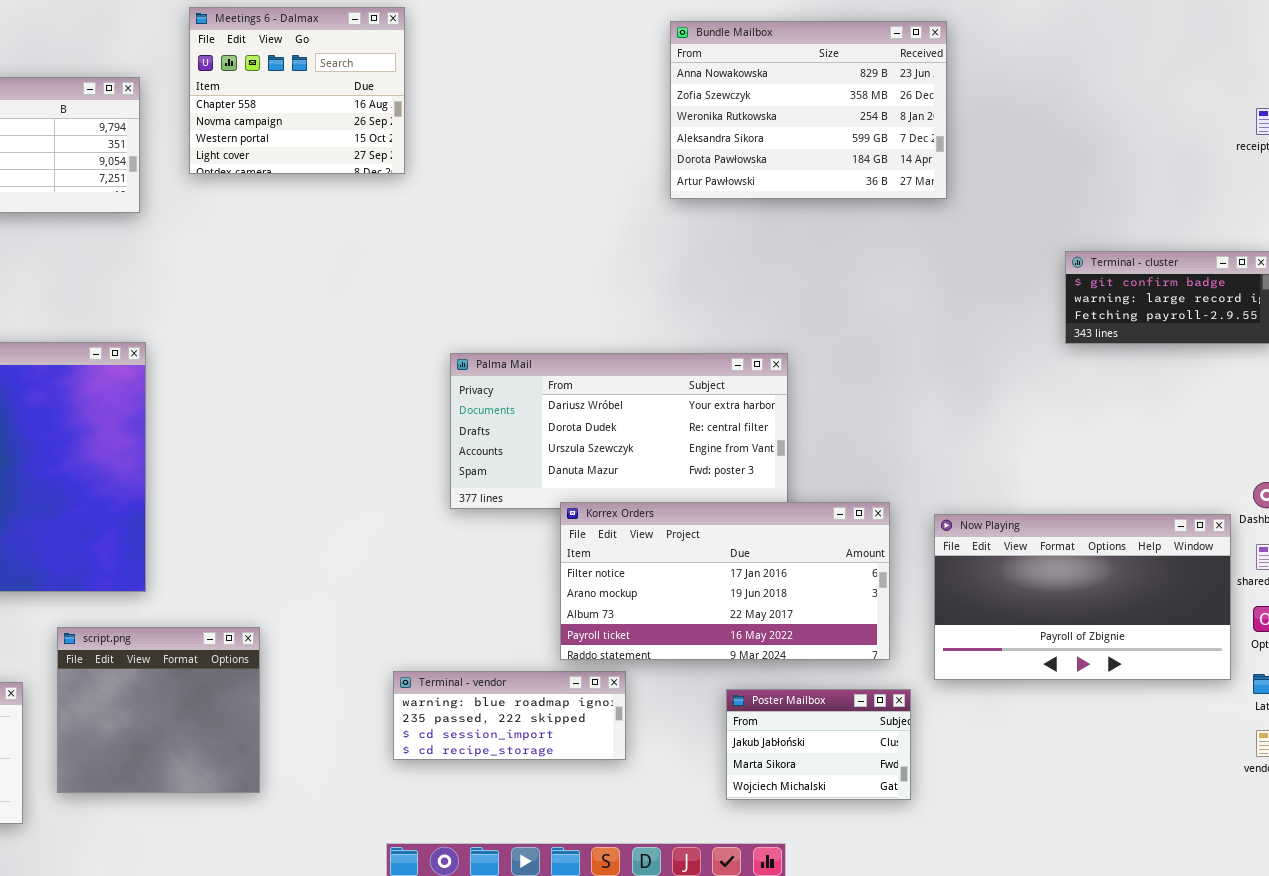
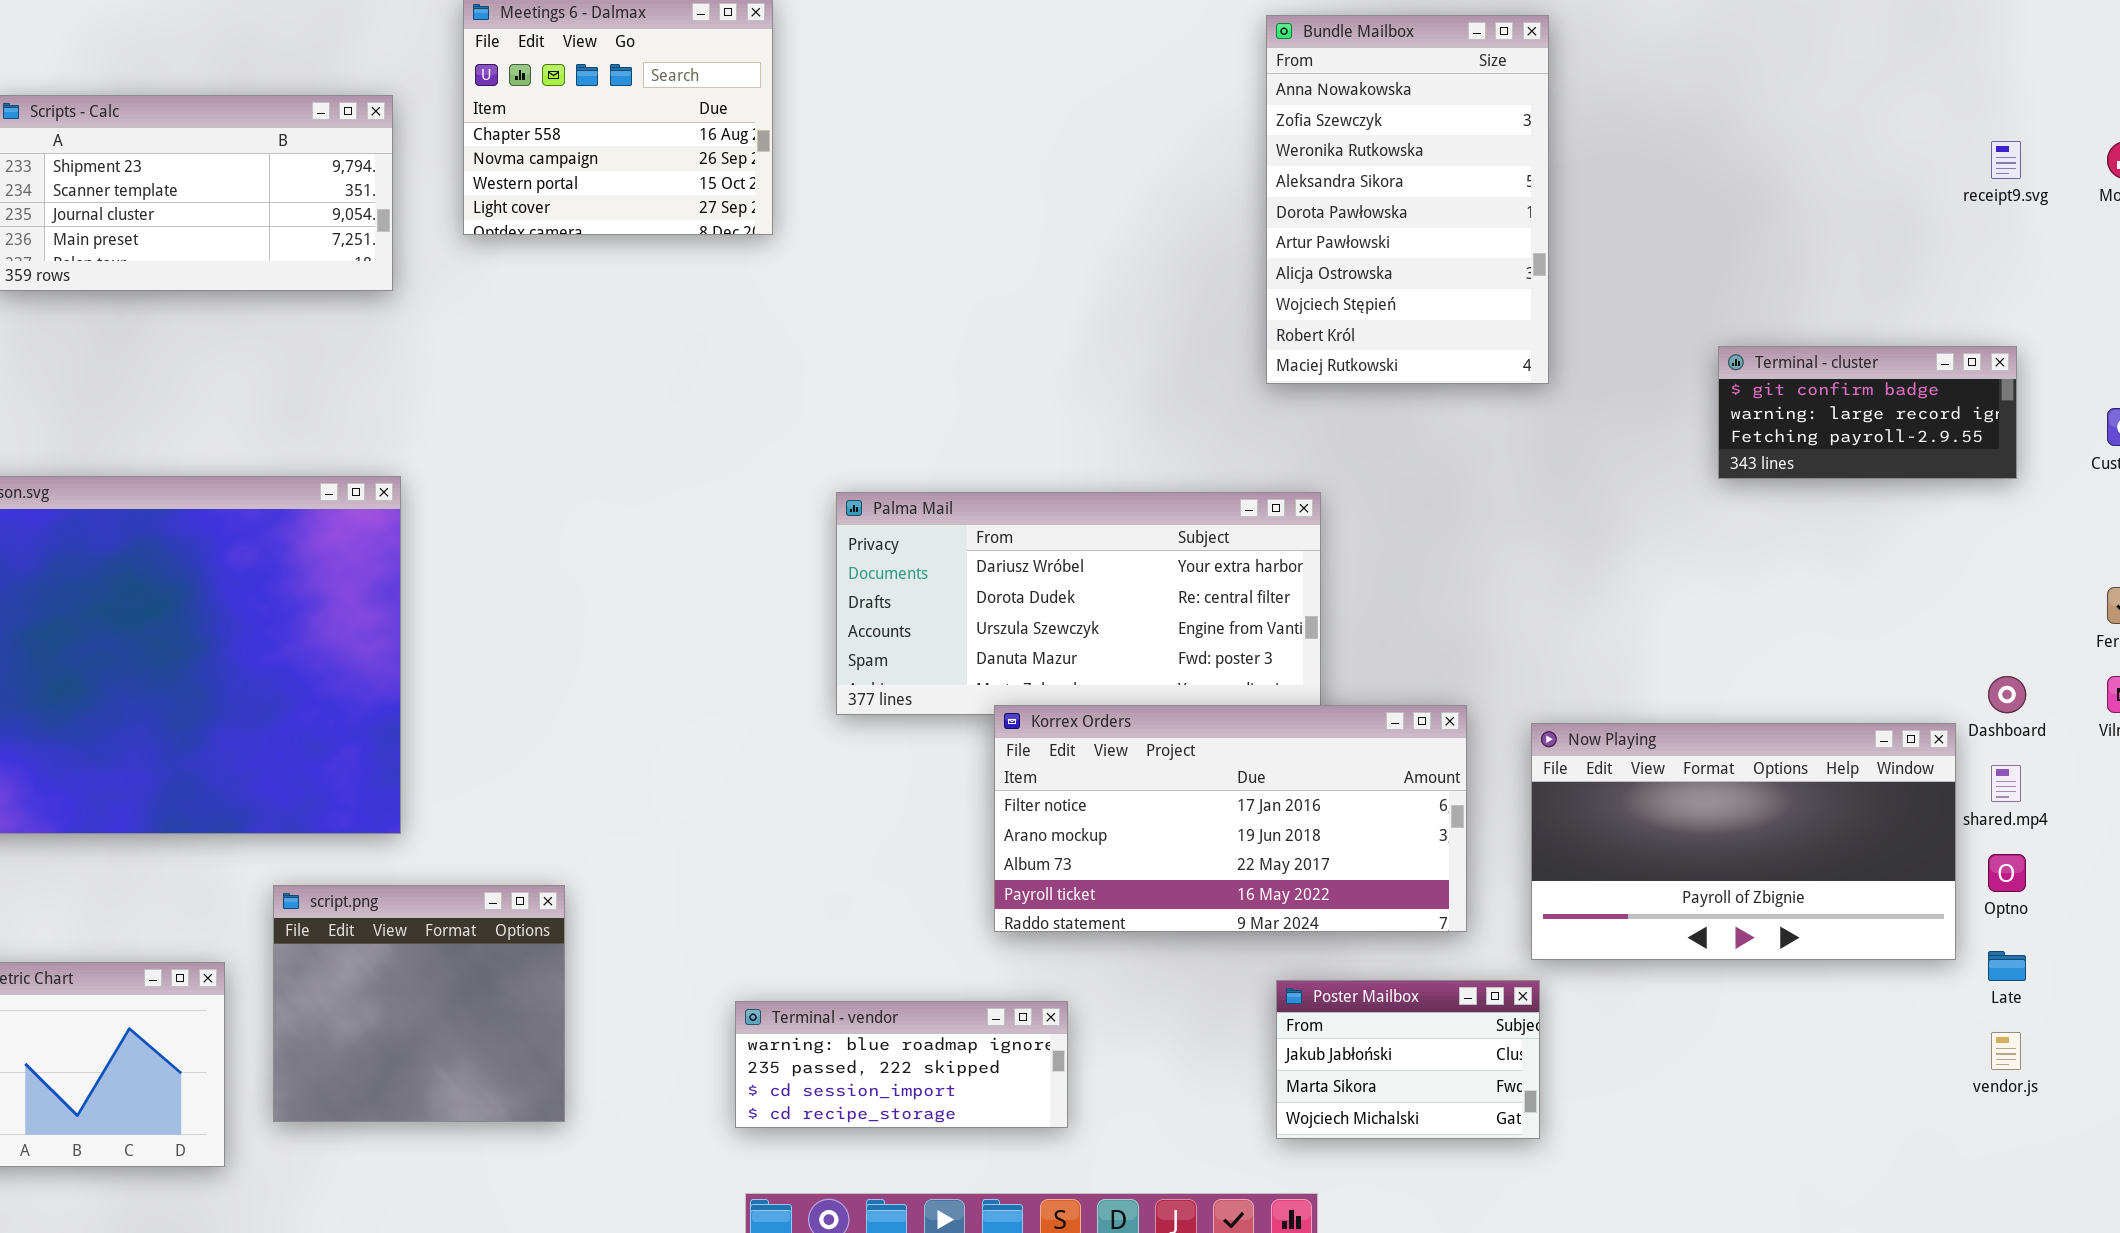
Bundle Mailbox: [670,21,947,199] -> [1266,15,1549,384], resized
Terminal - vendor: [393,671,626,760] -> [735,1001,1068,1128], moved
Poster Mailbox: [726,689,911,800] -> [1276,980,1540,1139], moved

